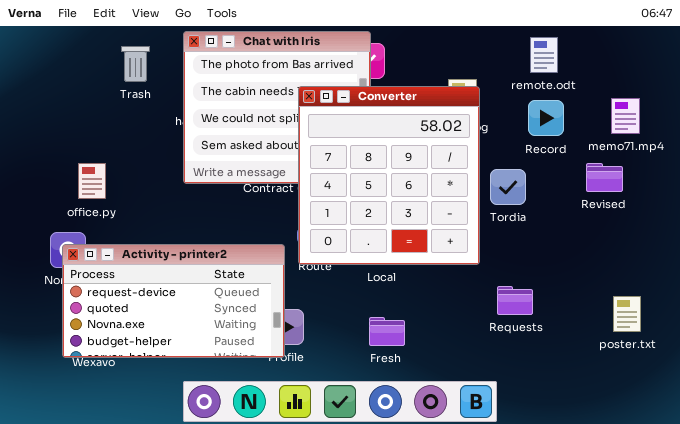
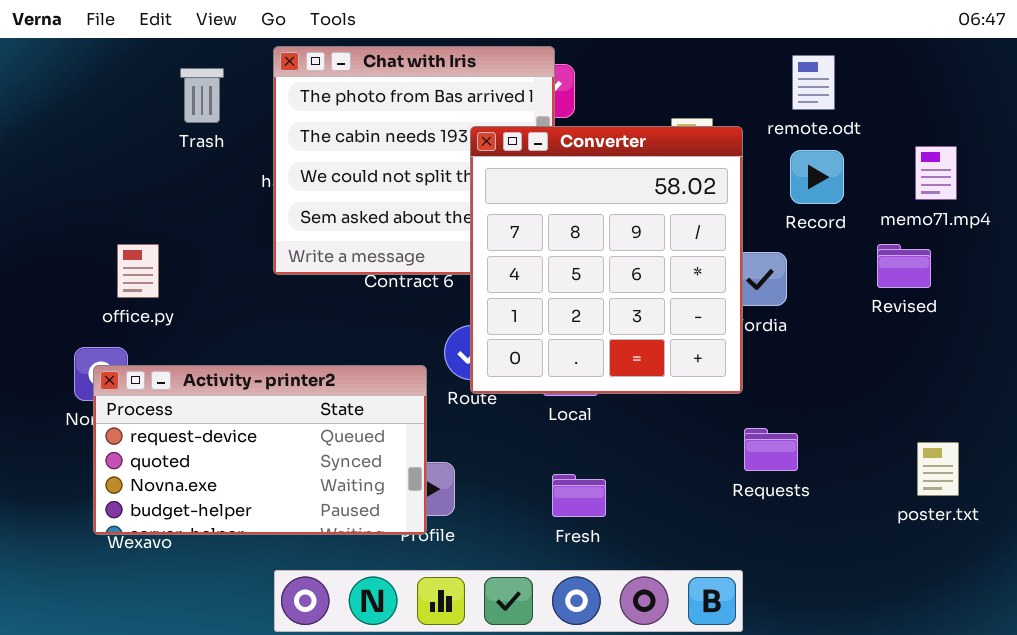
Converter: [298,86,480,265] -> [470,126,743,394], moved

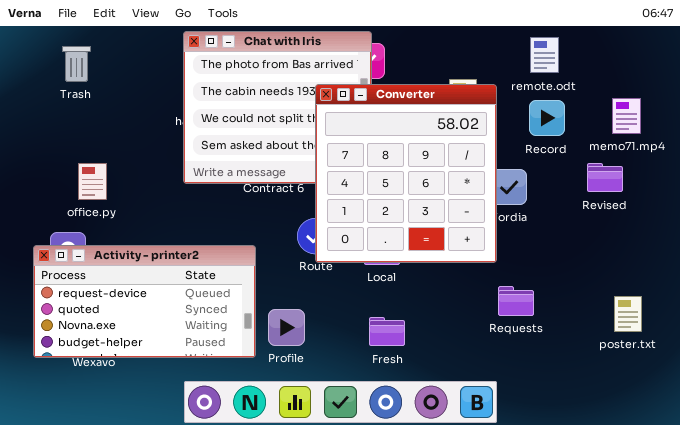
Trash: [180,68,224,123] -> [62,46,91,82], moved
Activity - printer2: [93,365,427,535] -> [33,245,256,358], moved

